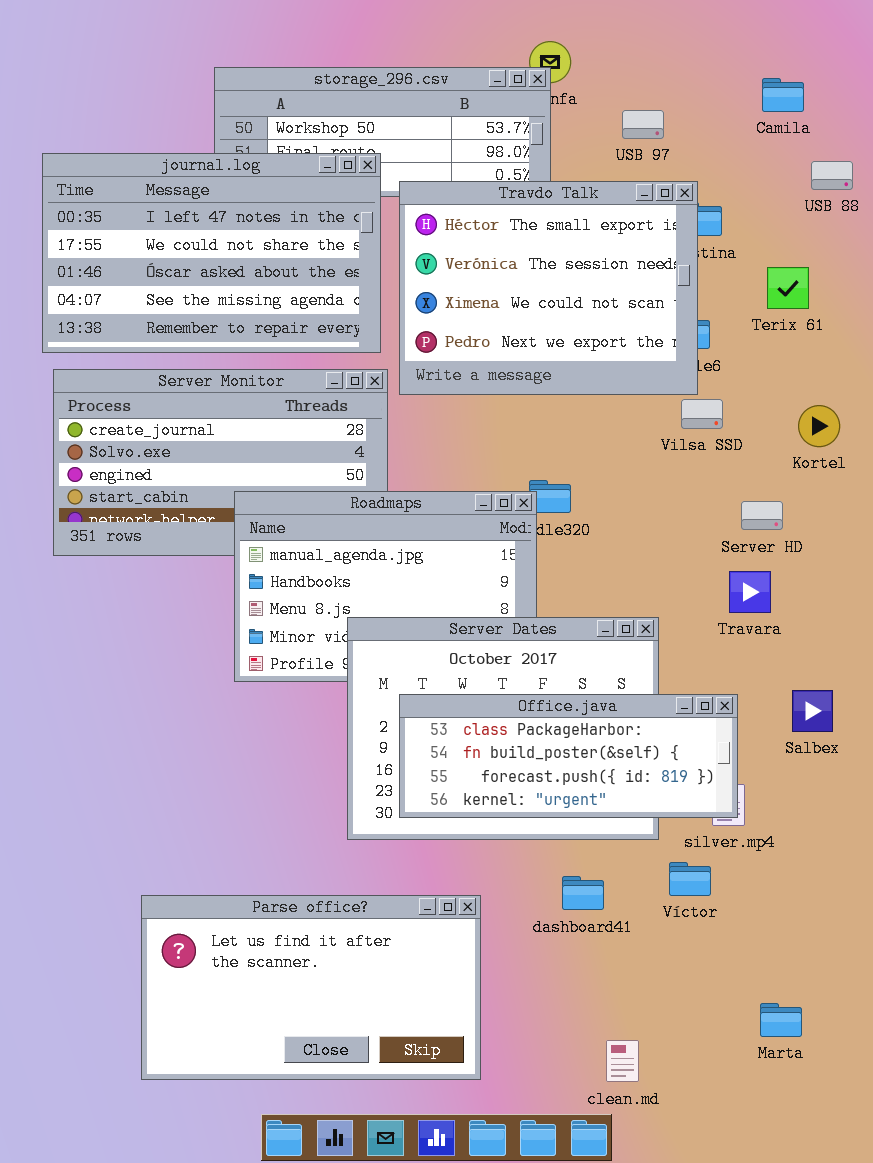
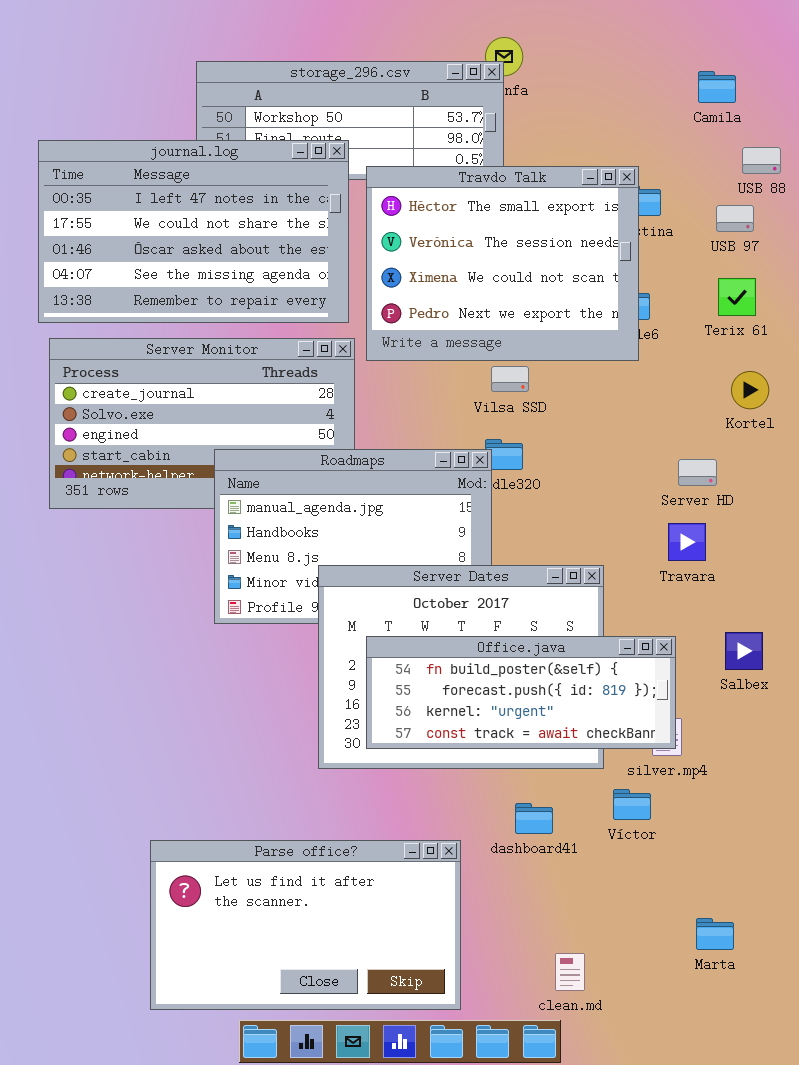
USB 97: [622,110,664,139] -> [716,205,754,232], moved
Terix 61: [767,267,809,309] -> [718,278,756,316], moved
Vilsa SSD: [681,399,723,429] -> [491,366,529,392], moved
Office.java: [399,694,738,818] -> [366,636,676,749], scrolled down 1 row
Parse office?: [141,895,481,1080] -> [150,840,461,1010], moved

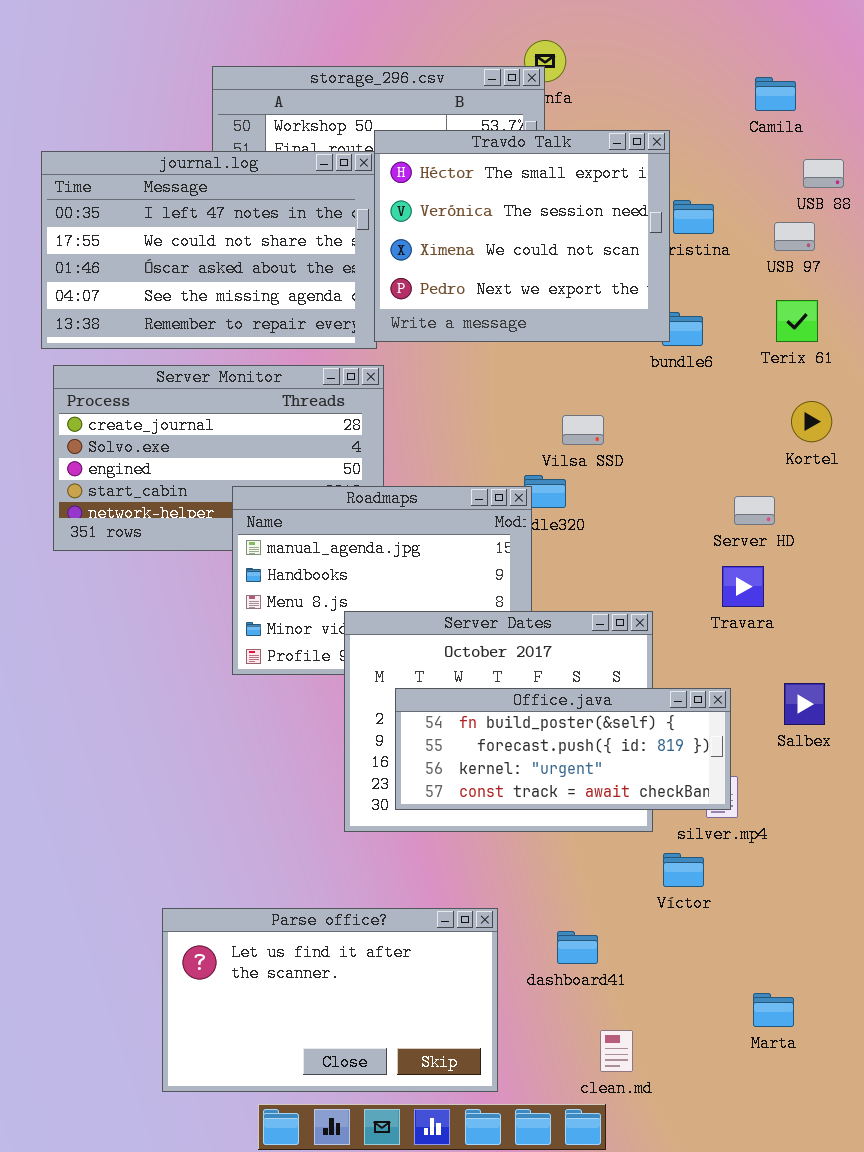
Travdo Talk: [366,166,639,361] -> [374,130,670,342], moved
Vilsa SSD: [491,366,529,392] -> [562,415,604,445], moved
dashboard41: [515,803,553,834] -> [557,931,598,964], moved

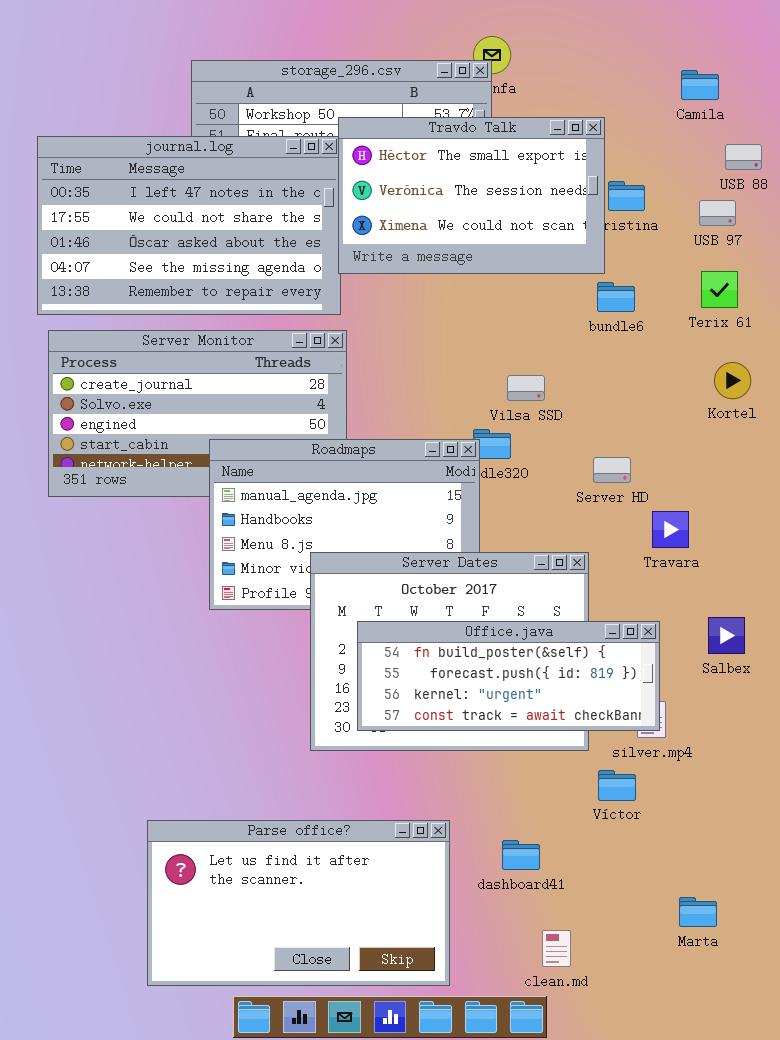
Travdo Talk: [374,130,670,342] -> [338,117,605,274], resized
Server HD: [734,496,775,525] -> [593,457,631,483], moved

